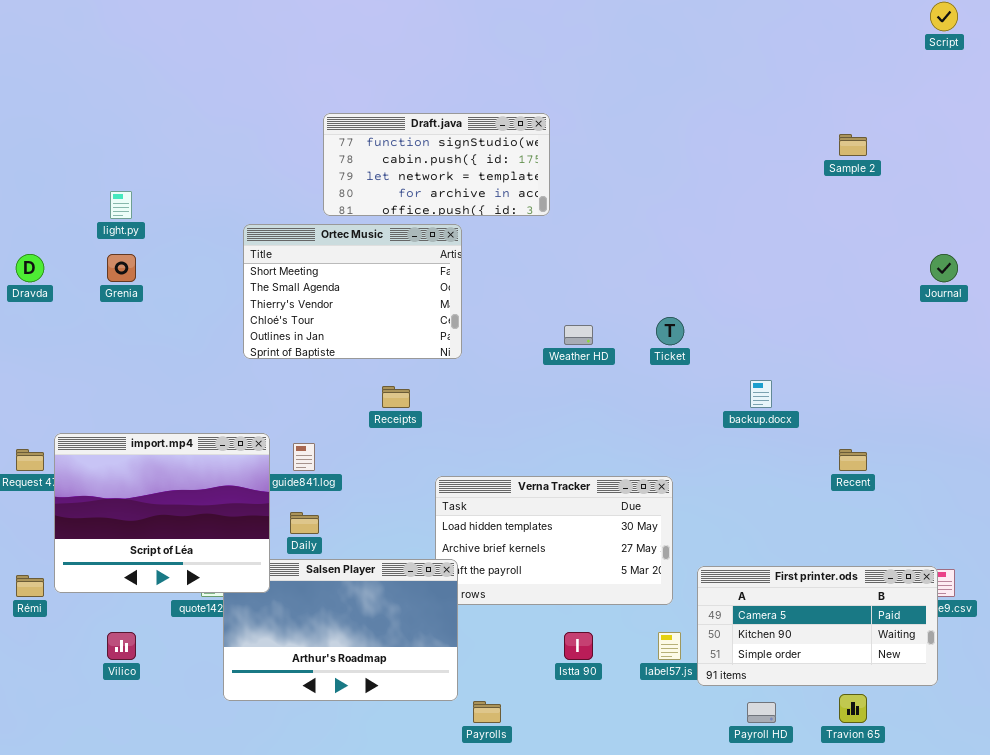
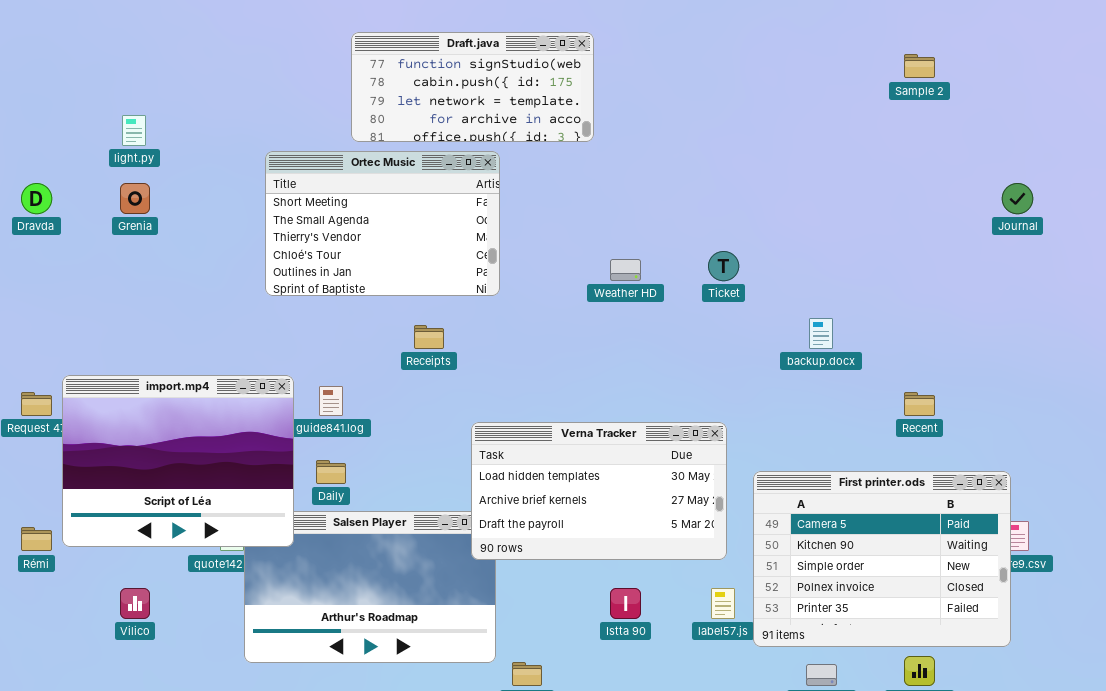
Verna Tracker: [435,476,673,605] -> [471,422,727,560], raised
First printer.ods: [697,566,938,686] -> [753,471,1011,647], resized

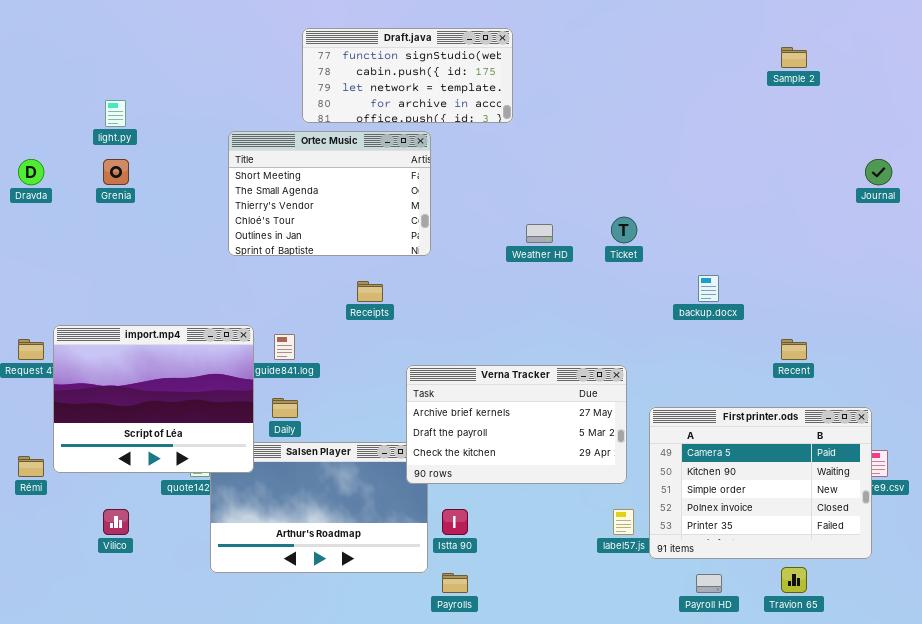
Verna Tracker: [471,422,727,560] -> [406,365,627,484], scrolled down 1 row
Istta 90: [610,588,641,619] -> [442,509,468,535], moved

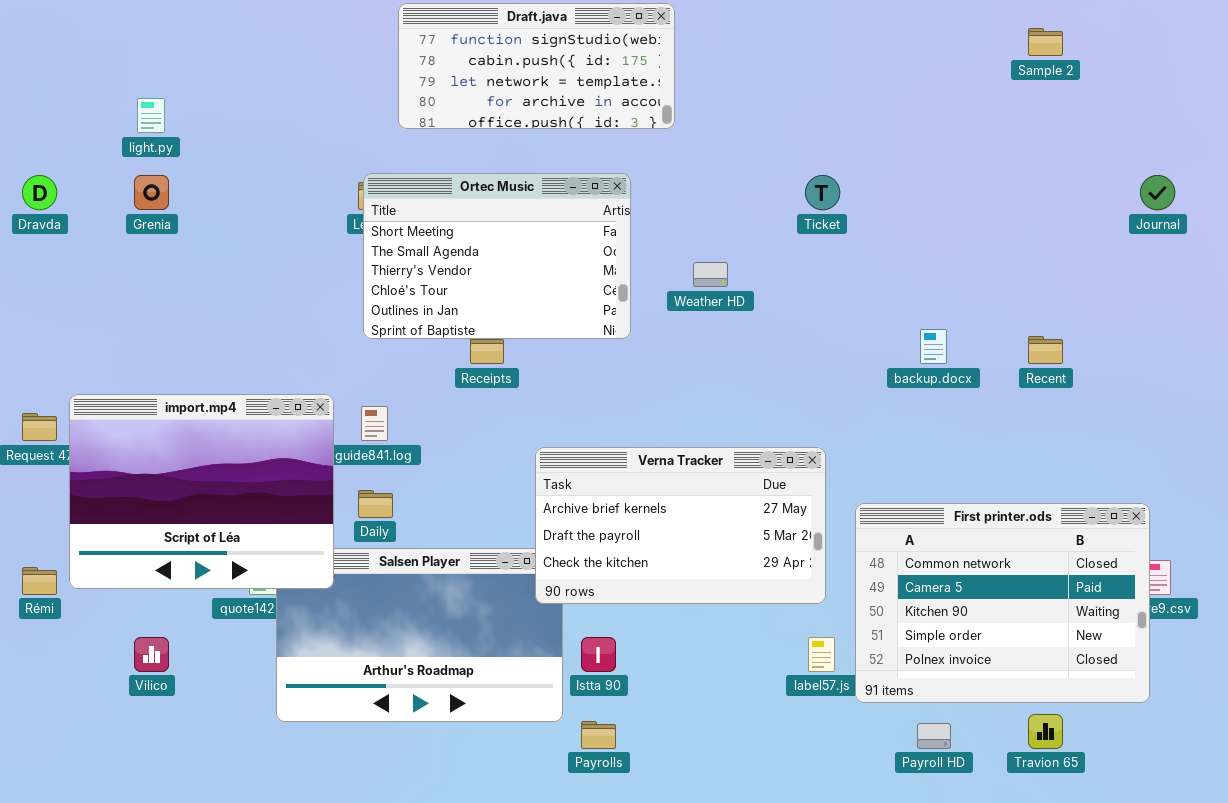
Ortec Music: [228,131,431,256] -> [363,173,631,339], moved
Ticket: [611,217,637,243] -> [805,175,840,210], moved
Recent: [781,339,807,360] -> [1028,336,1063,364], moved
First printer.ods: [649,407,872,559] -> [855,503,1150,703], scrolled up 1 row

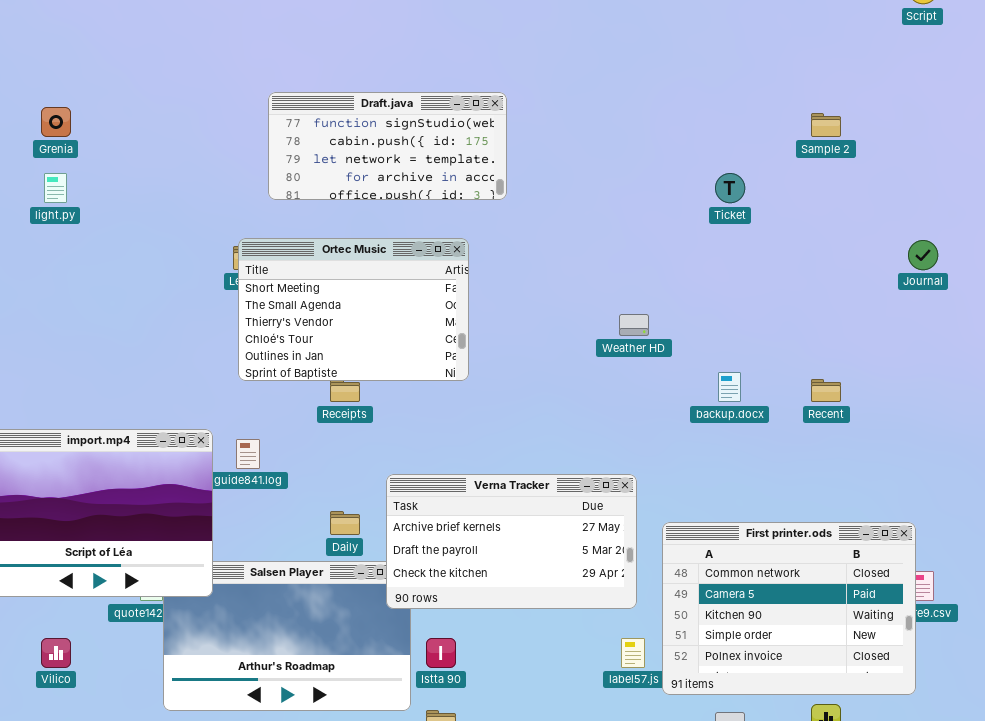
Grenia: [134,175,169,210] -> [41,107,71,137], moved
Ticket: [805,175,840,210] -> [715,173,745,203], moved
Weather HD: [693,262,728,287] -> [619,314,649,336], moved
Daily: [358,490,393,518] -> [330,511,360,535], moved

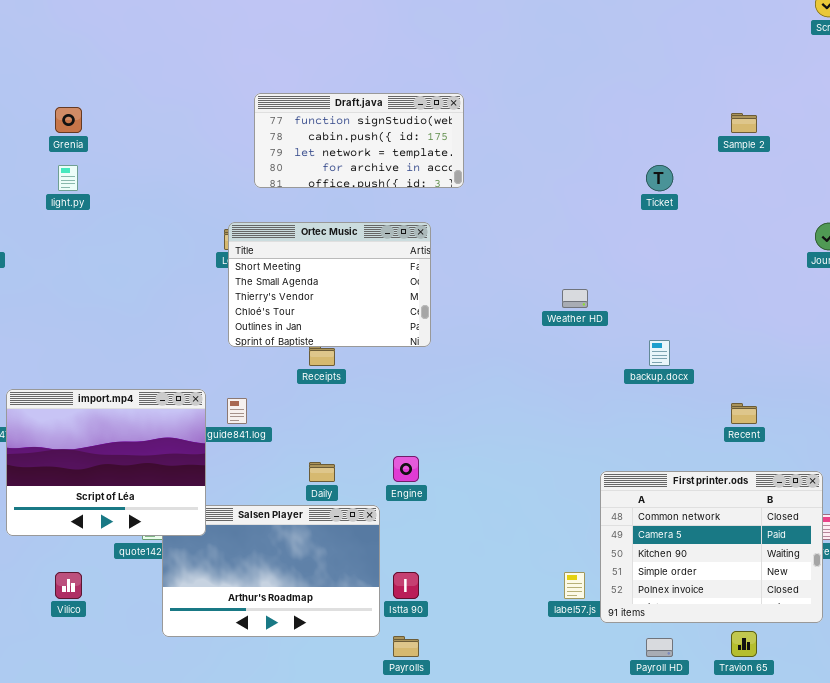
Recent: [811,379,841,402] -> [731,403,757,424], moved
Verna Tracker: [386,474,637,609] -> none, closed

